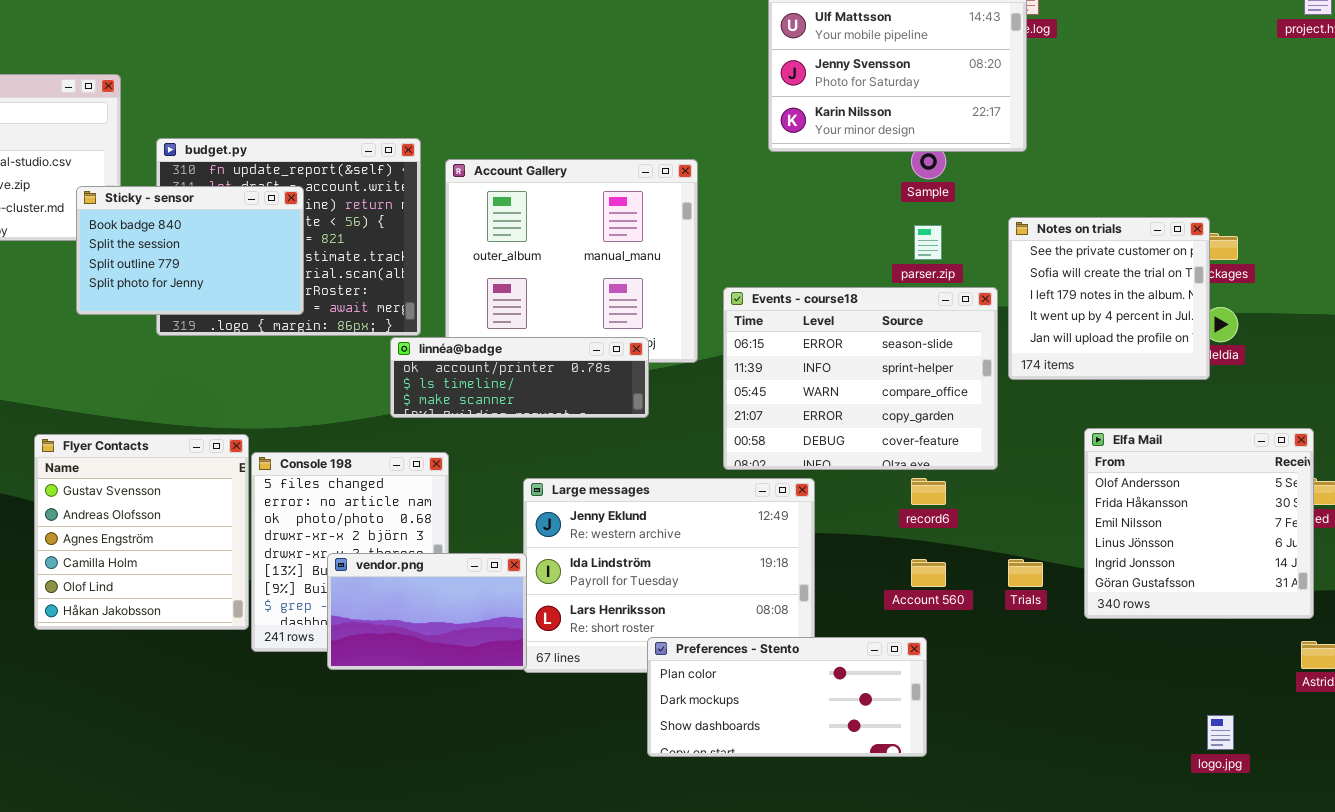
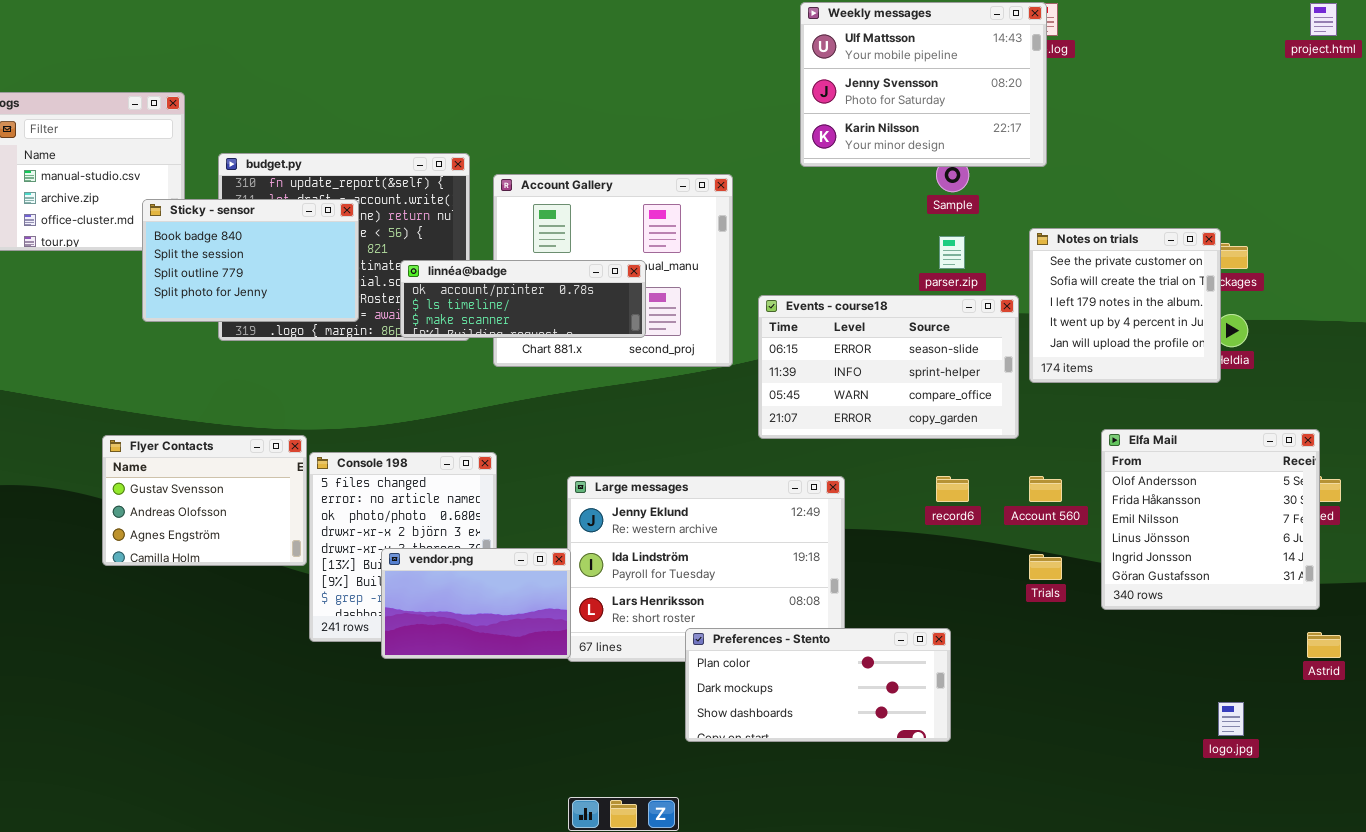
Events - course18: [723,287,998,470] -> [758,295,1019,439], resized
linnéa@badge: [390,337,649,418] -> [400,260,646,338], moved
Flyer Contacts: [34,434,249,630] -> [102,435,307,566], resized
Account 560: [911,559,946,587] -> [1029,476,1062,502], moved

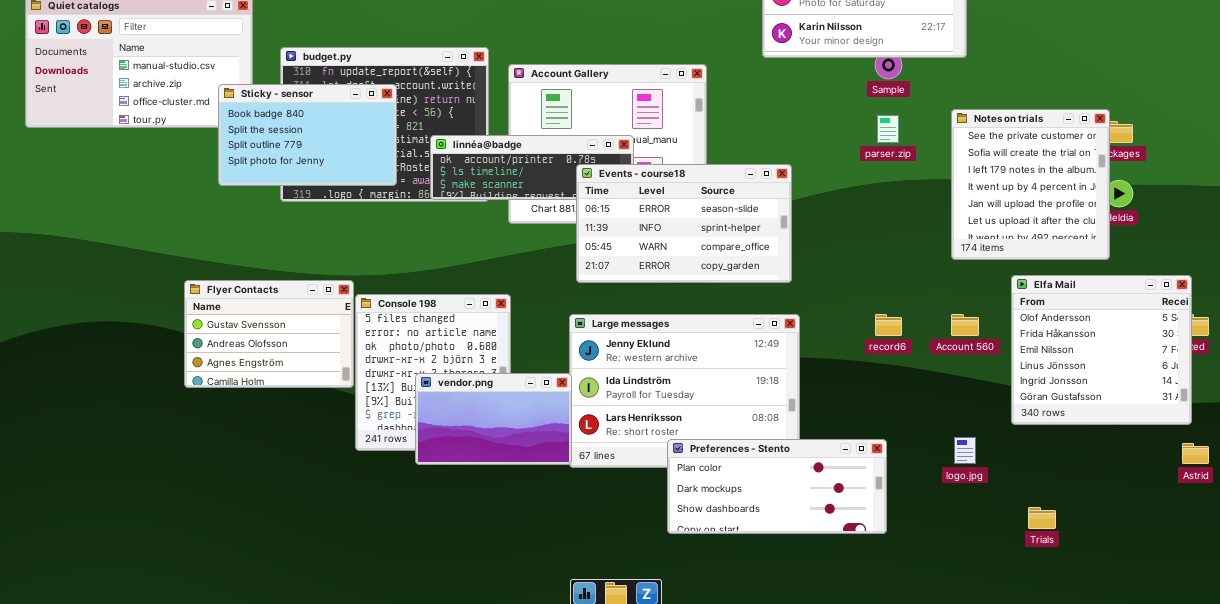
Notes on trials: [1029,228,1221,383] -> [951,109,1110,260], resized
Events - course18: [758,295,1019,439] -> [576,164,792,283], moved
Trials: [1029,554,1062,580] -> [1028,507,1056,529], moved
logo.jpg: [1218,702,1244,736] -> [954,437,976,464], moved

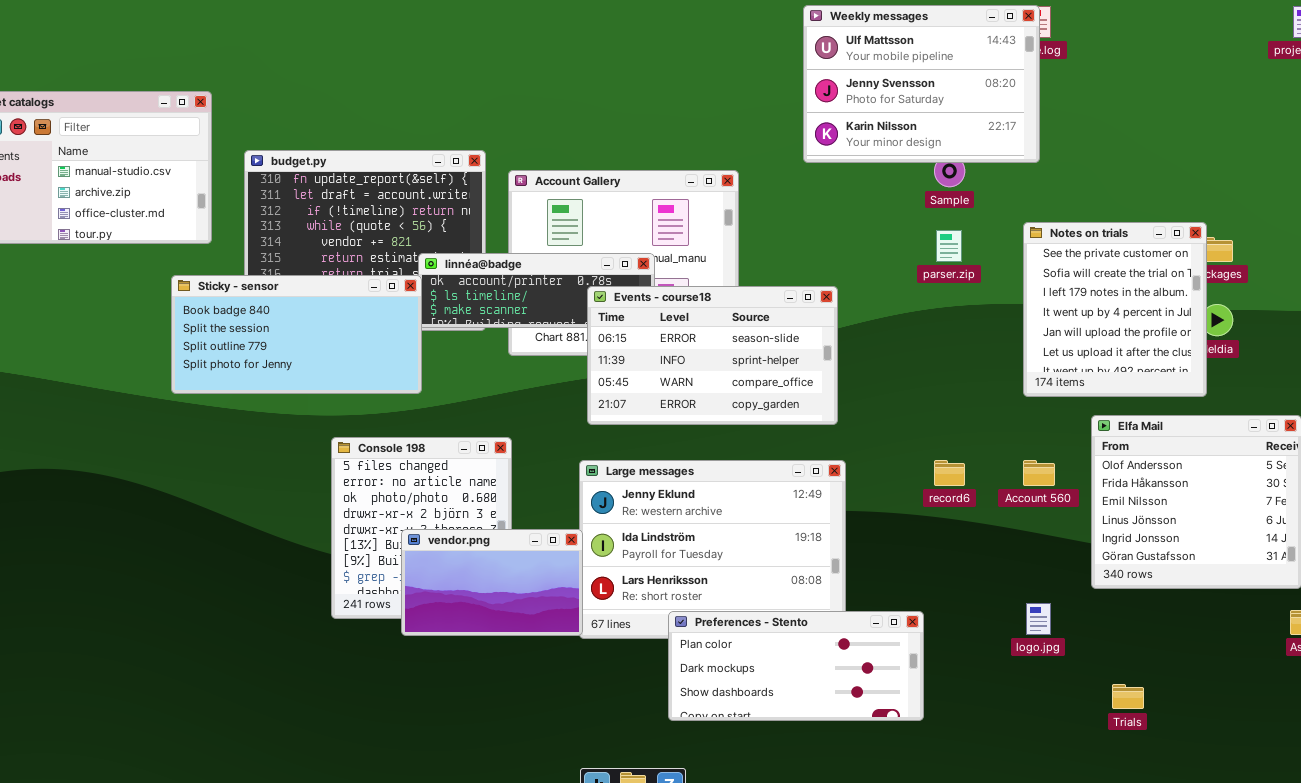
Sticky - sensor: [218,84,397,186] -> [171,275,422,394], moved, resized
Flyer Contacts: [184,280,354,388] -> none, closed
Preferences - Stento: [667,439,887,534] -> [668,611,924,721], moved

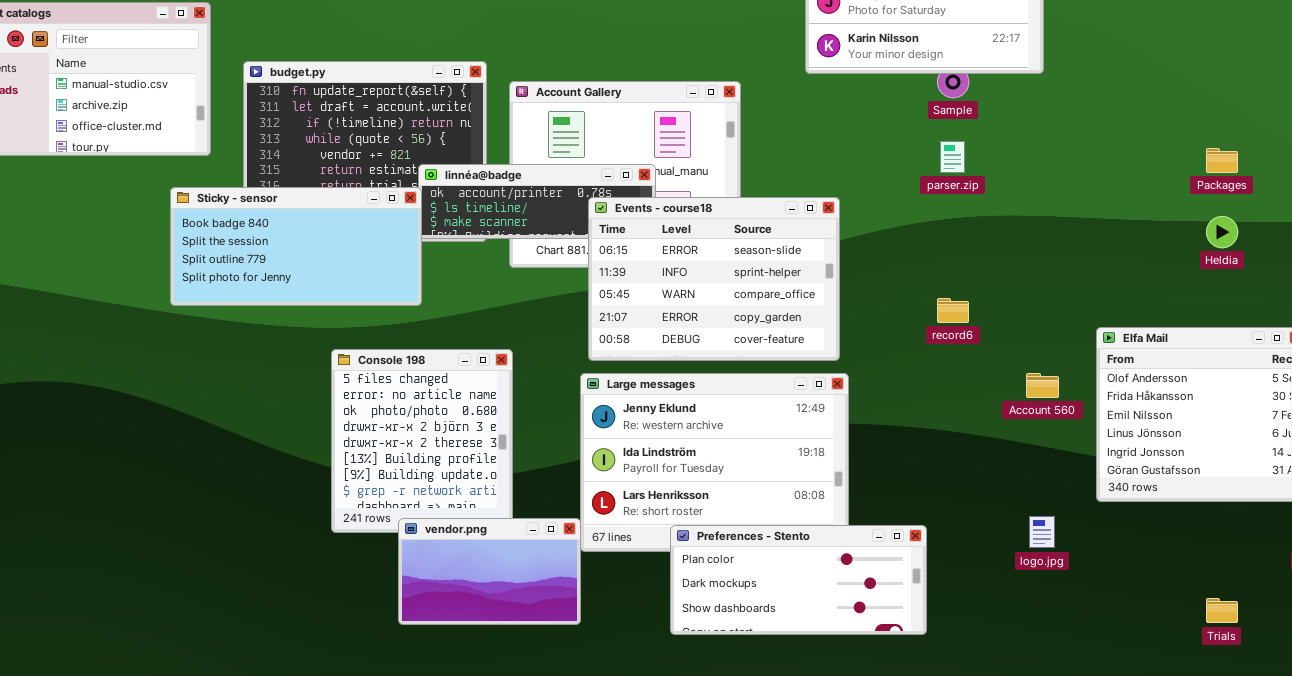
Notes on trials: [1023,222,1207,397] -> none, closed
Events - course18: [587,286,838,425] -> [588,197,840,361], resized
record6: [934,460,965,486] -> [937,298,969,323], moved
vendor.png: [401,529,583,636] -> [398,518,581,625], moved
Trials: [1112,684,1144,709] -> [1206,598,1238,623], moved

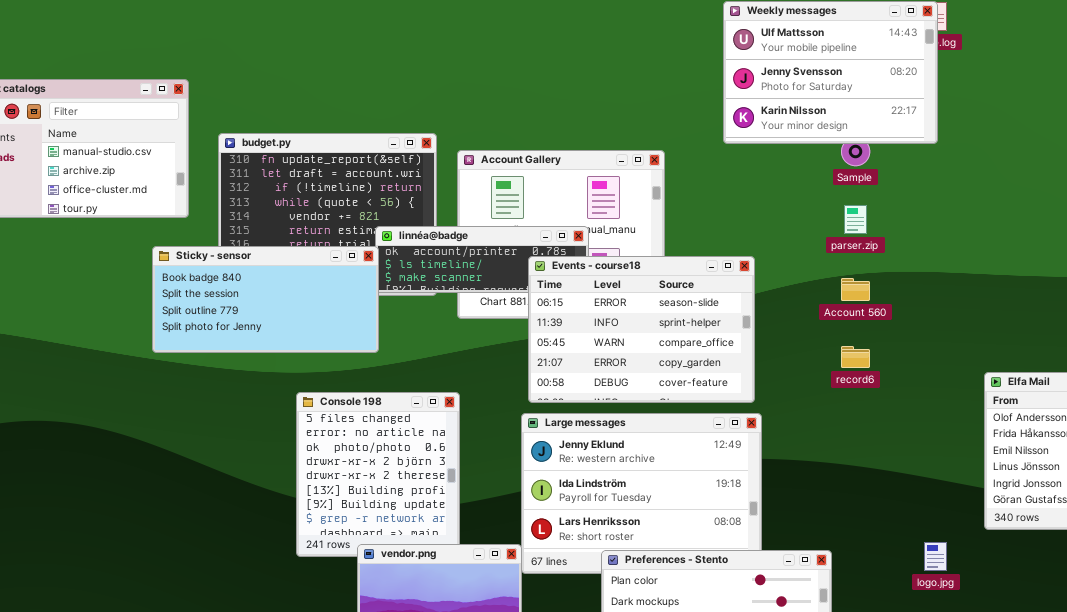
Account 560: [1026,373,1059,398] -> [841,278,870,301], moved

